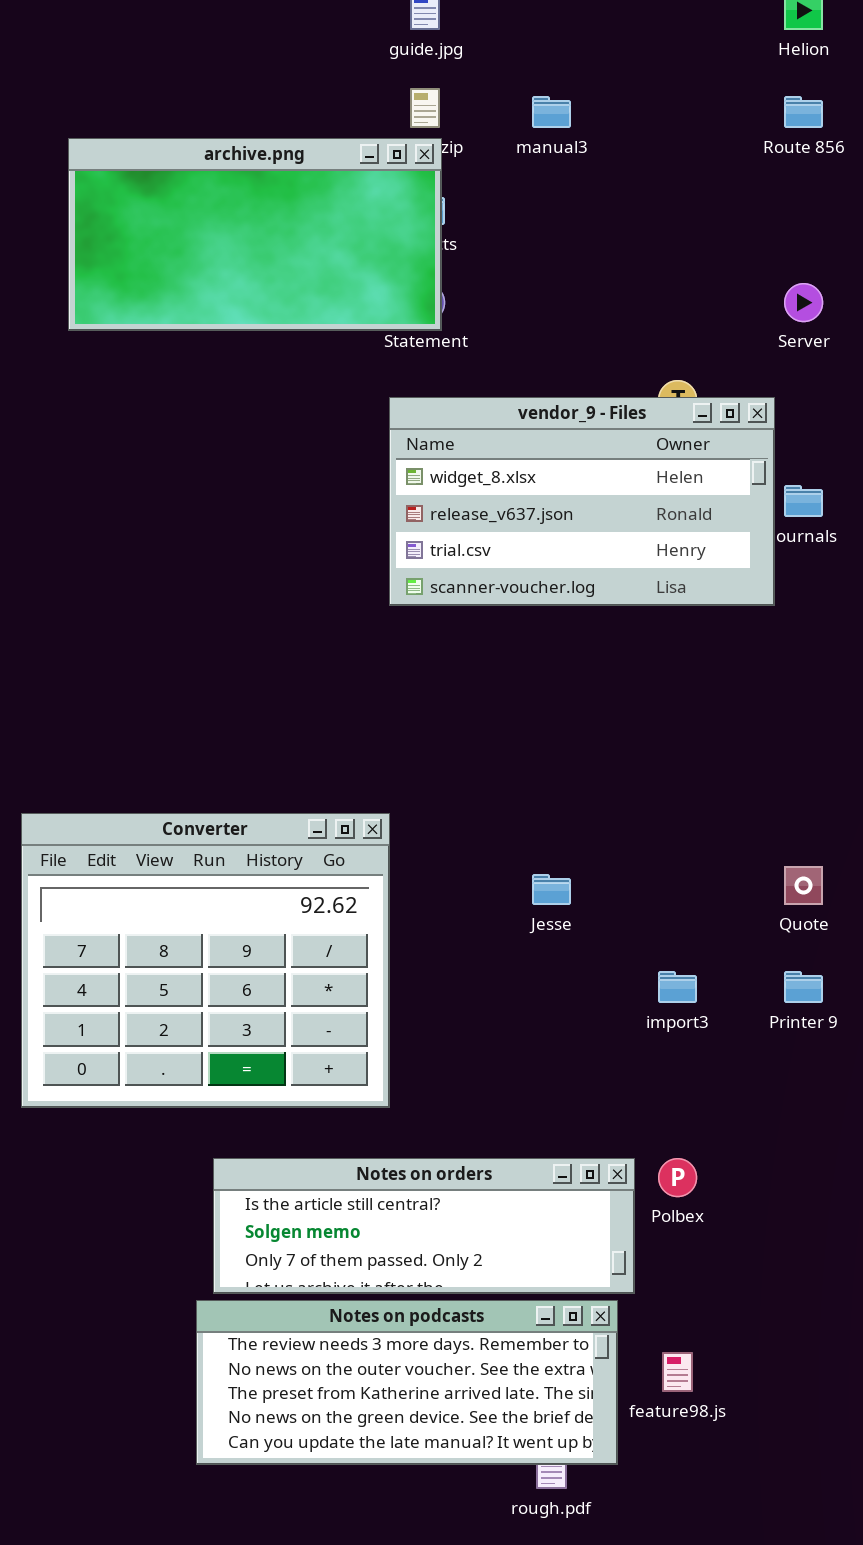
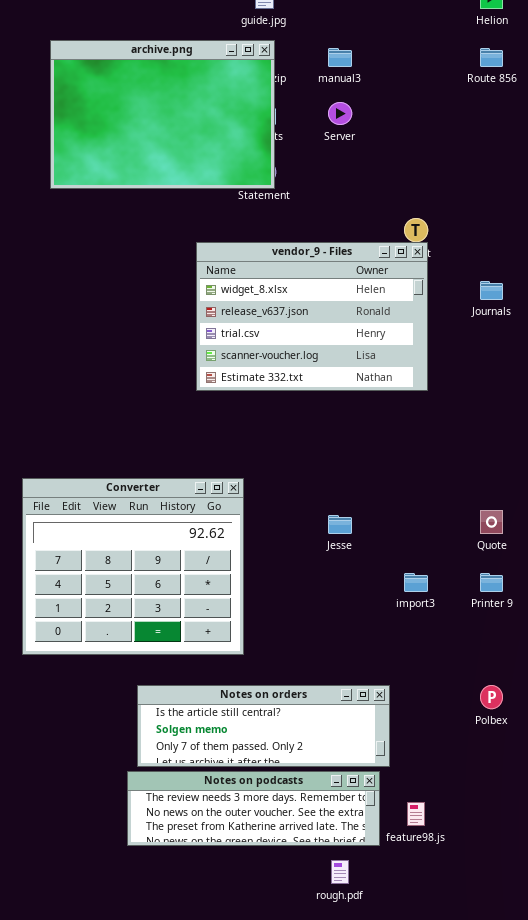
archive.png: [68,138,442,331] -> [50,40,275,189], resized
Server: [784,283,823,322] -> [328,102,352,125], moved
vendor_9 - Files: [389,397,775,606] -> [196,242,428,391], moved, resized
Polbex: [658,1158,697,1197] -> [480,685,503,709], moved
Notes on podcasts: [196,1300,618,1465] -> [127,771,380,846], resized

